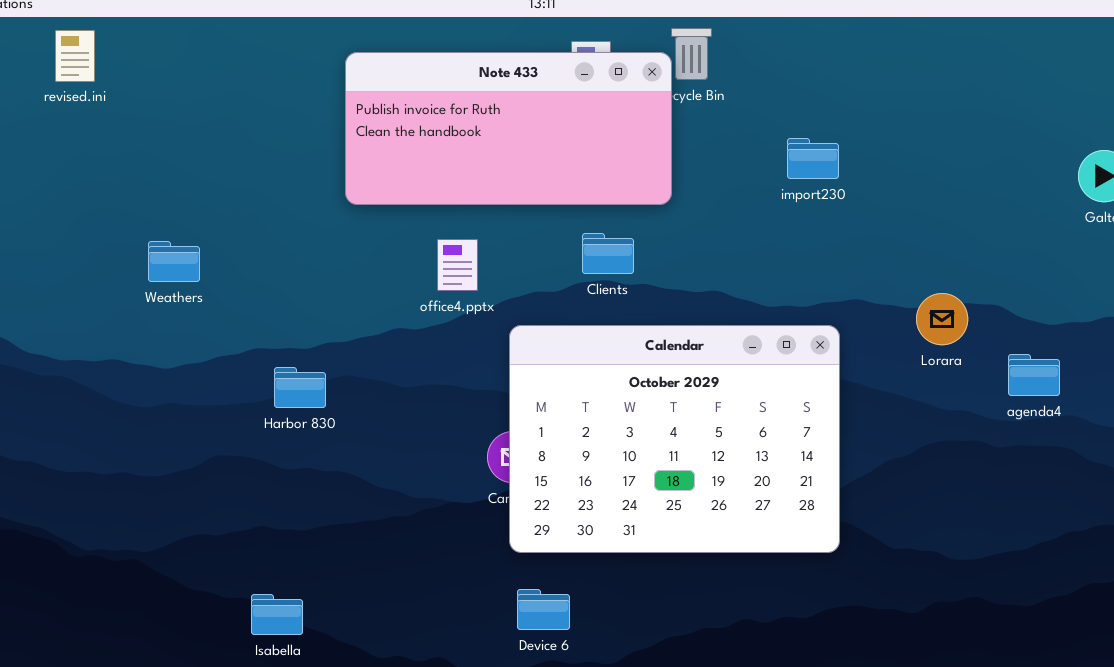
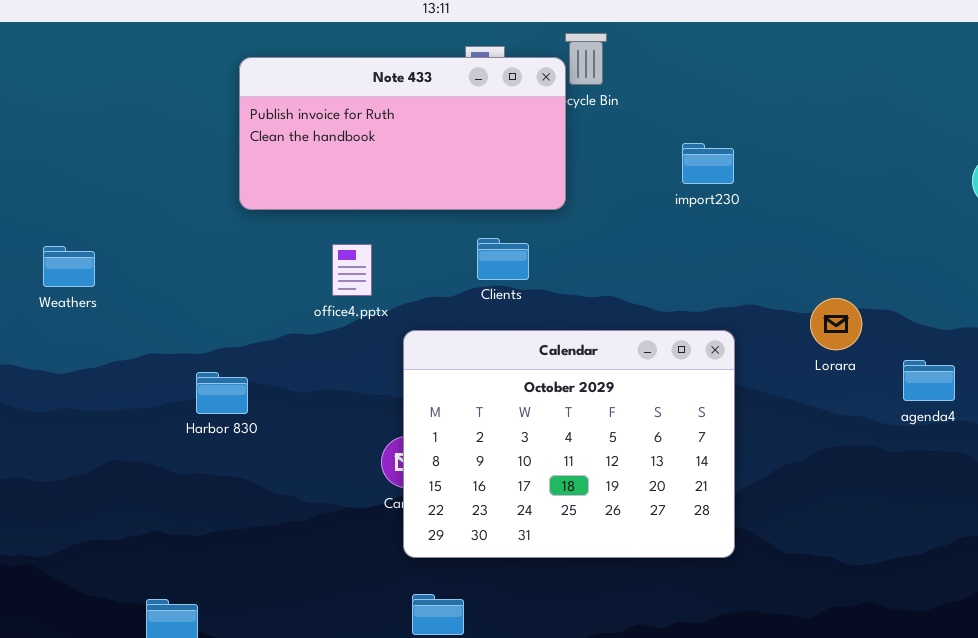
Harbor 830: [274,367,326,408] -> [196,372,248,414], moved

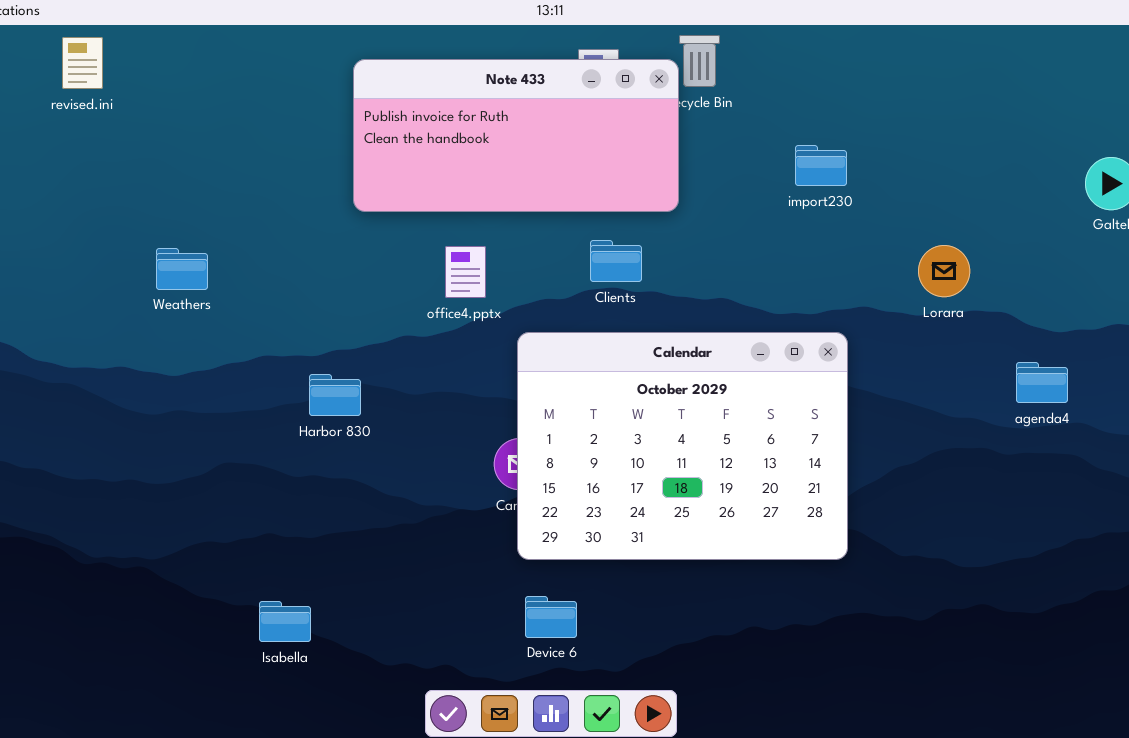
Lorara: [810,298,862,350] -> [918,245,970,297], moved

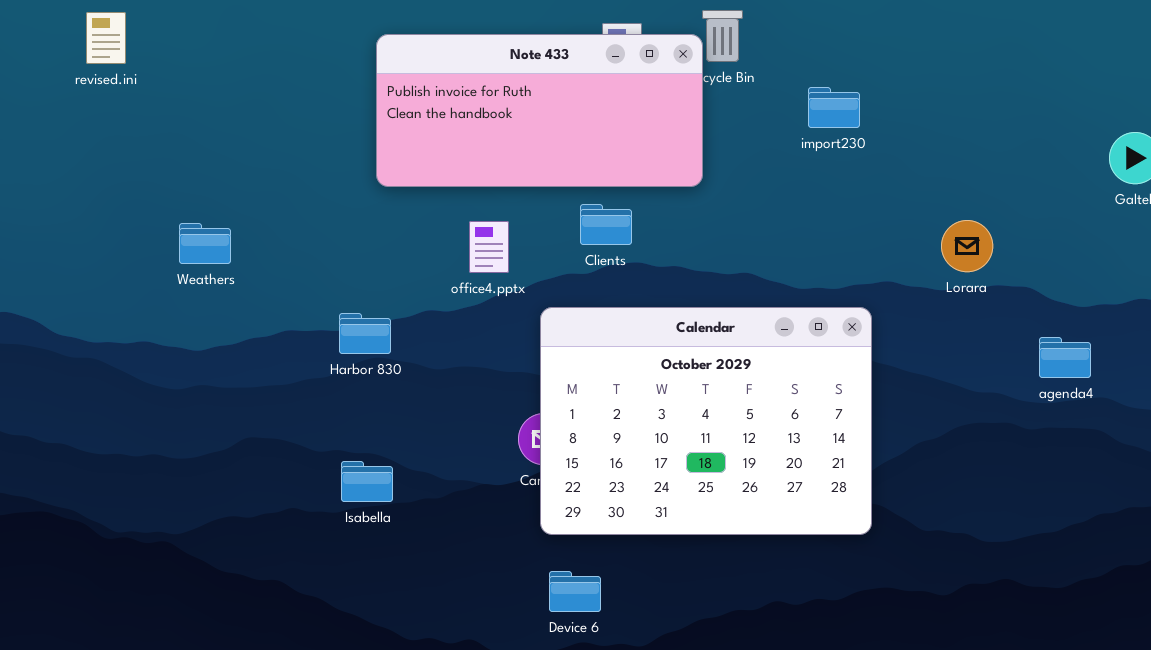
import230: [795,145,847,186] -> [808,87,860,128], moved
Clients: [590,240,642,282] -> [580,204,632,245], moved
Harbor 830: [309,374,361,416] -> [339,313,391,354], moved
Isabella: [259,601,311,642] -> [341,461,393,502], moved

